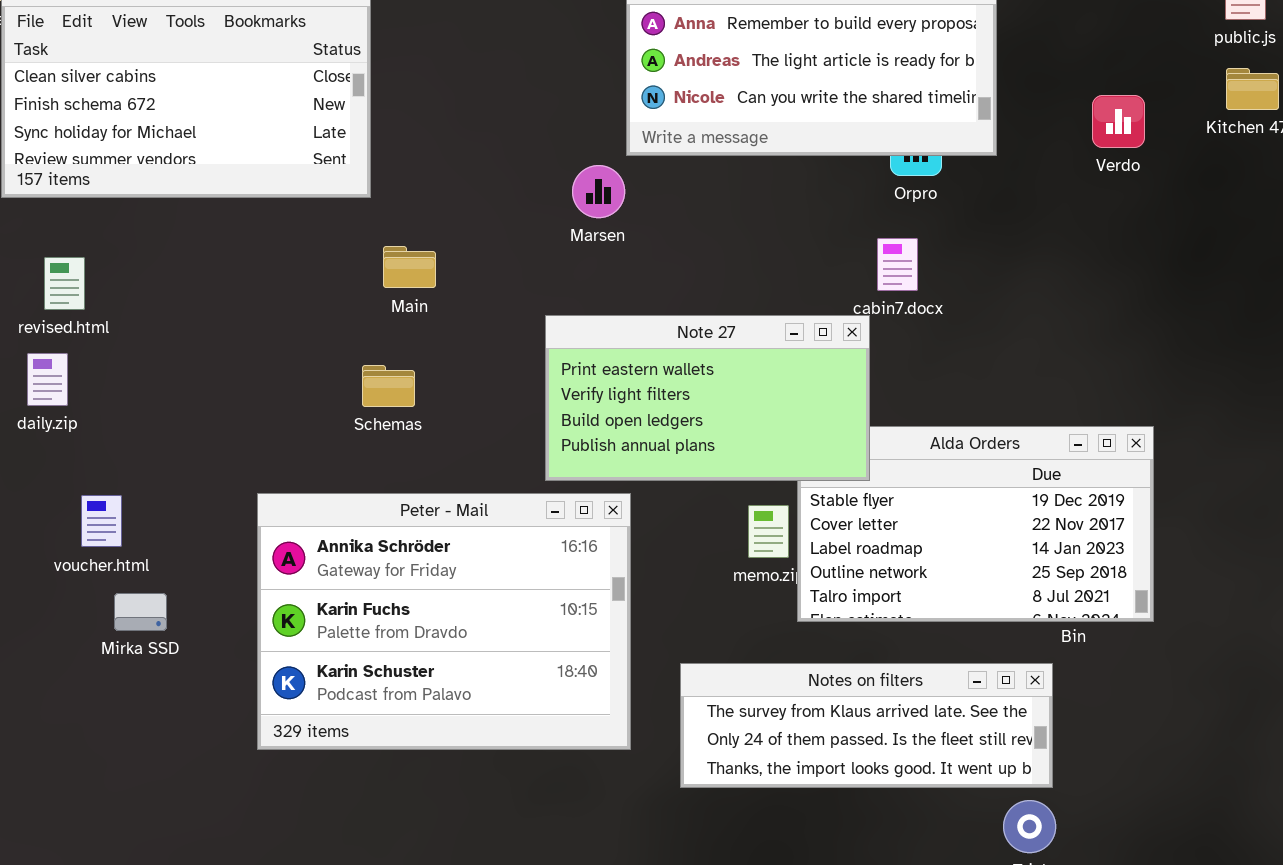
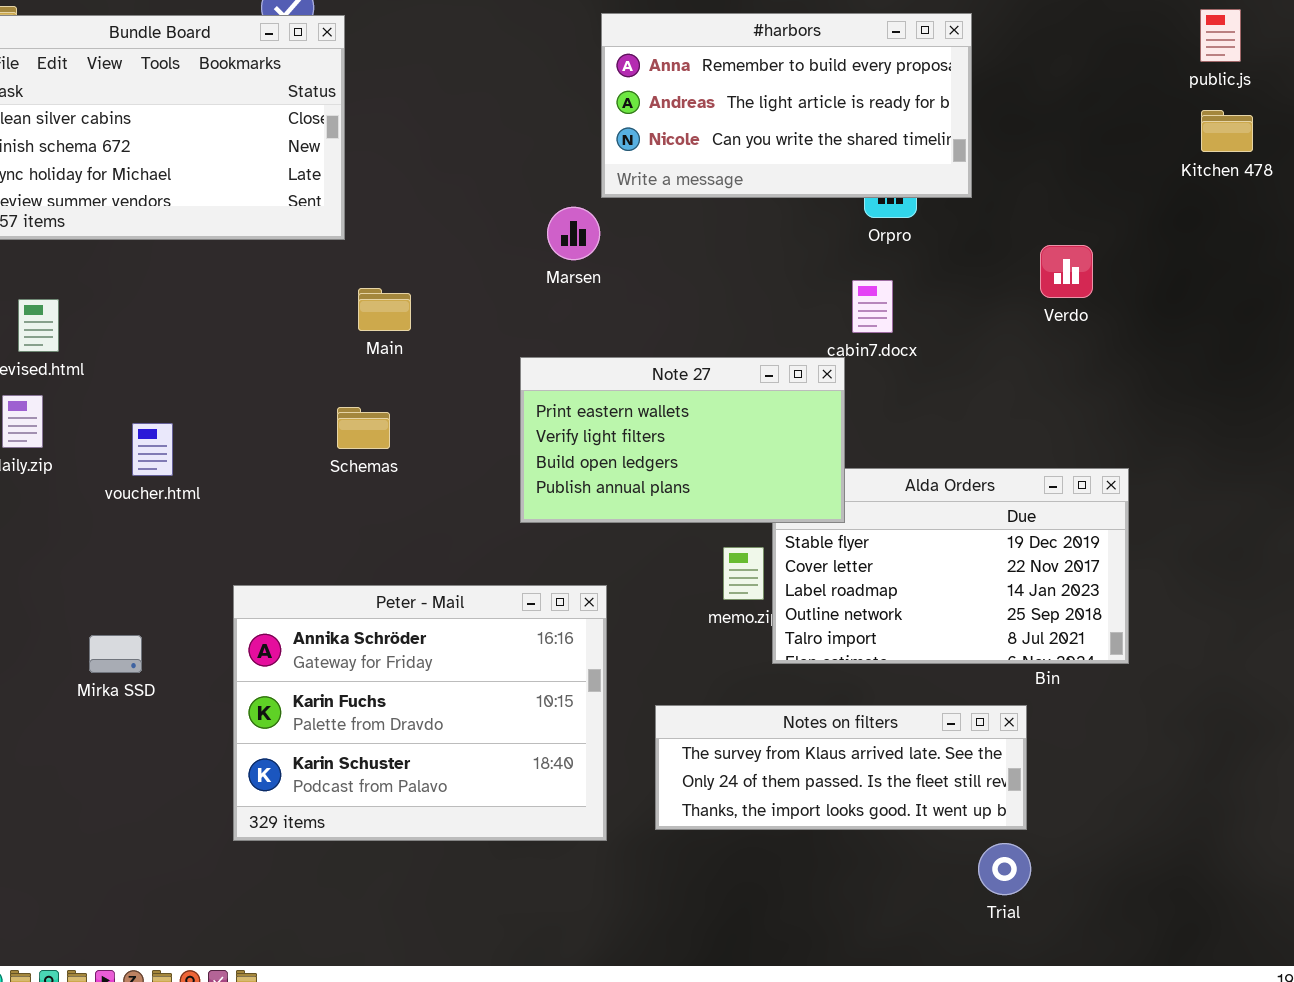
Verdo: [1092,95,1145,148] -> [1040,245,1093,298], moved
Peter - Mail: [257,493,631,750] -> [233,585,607,841], moved
voucher.html: [81,495,122,547] -> [132,423,173,476], moved

